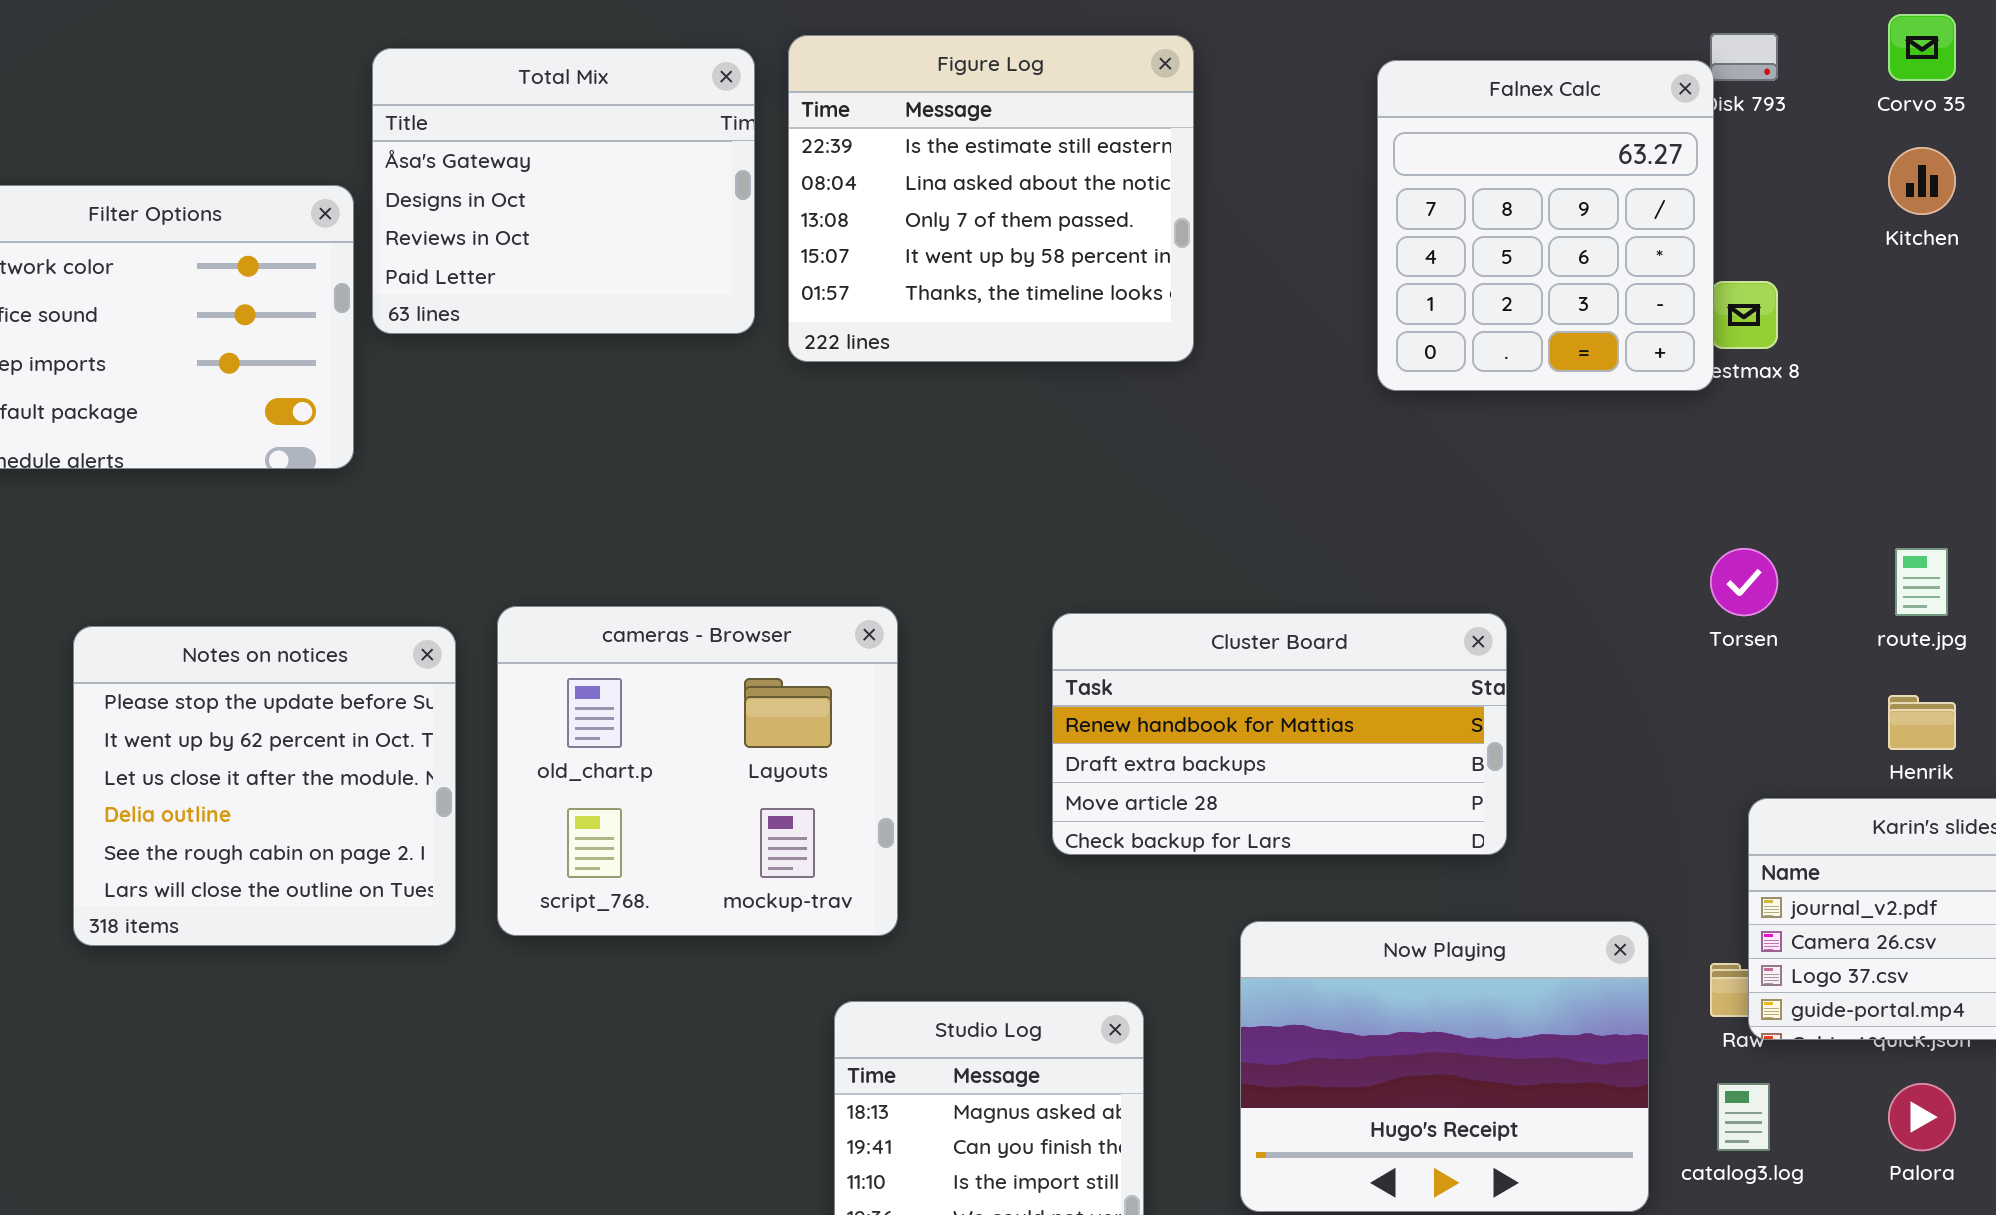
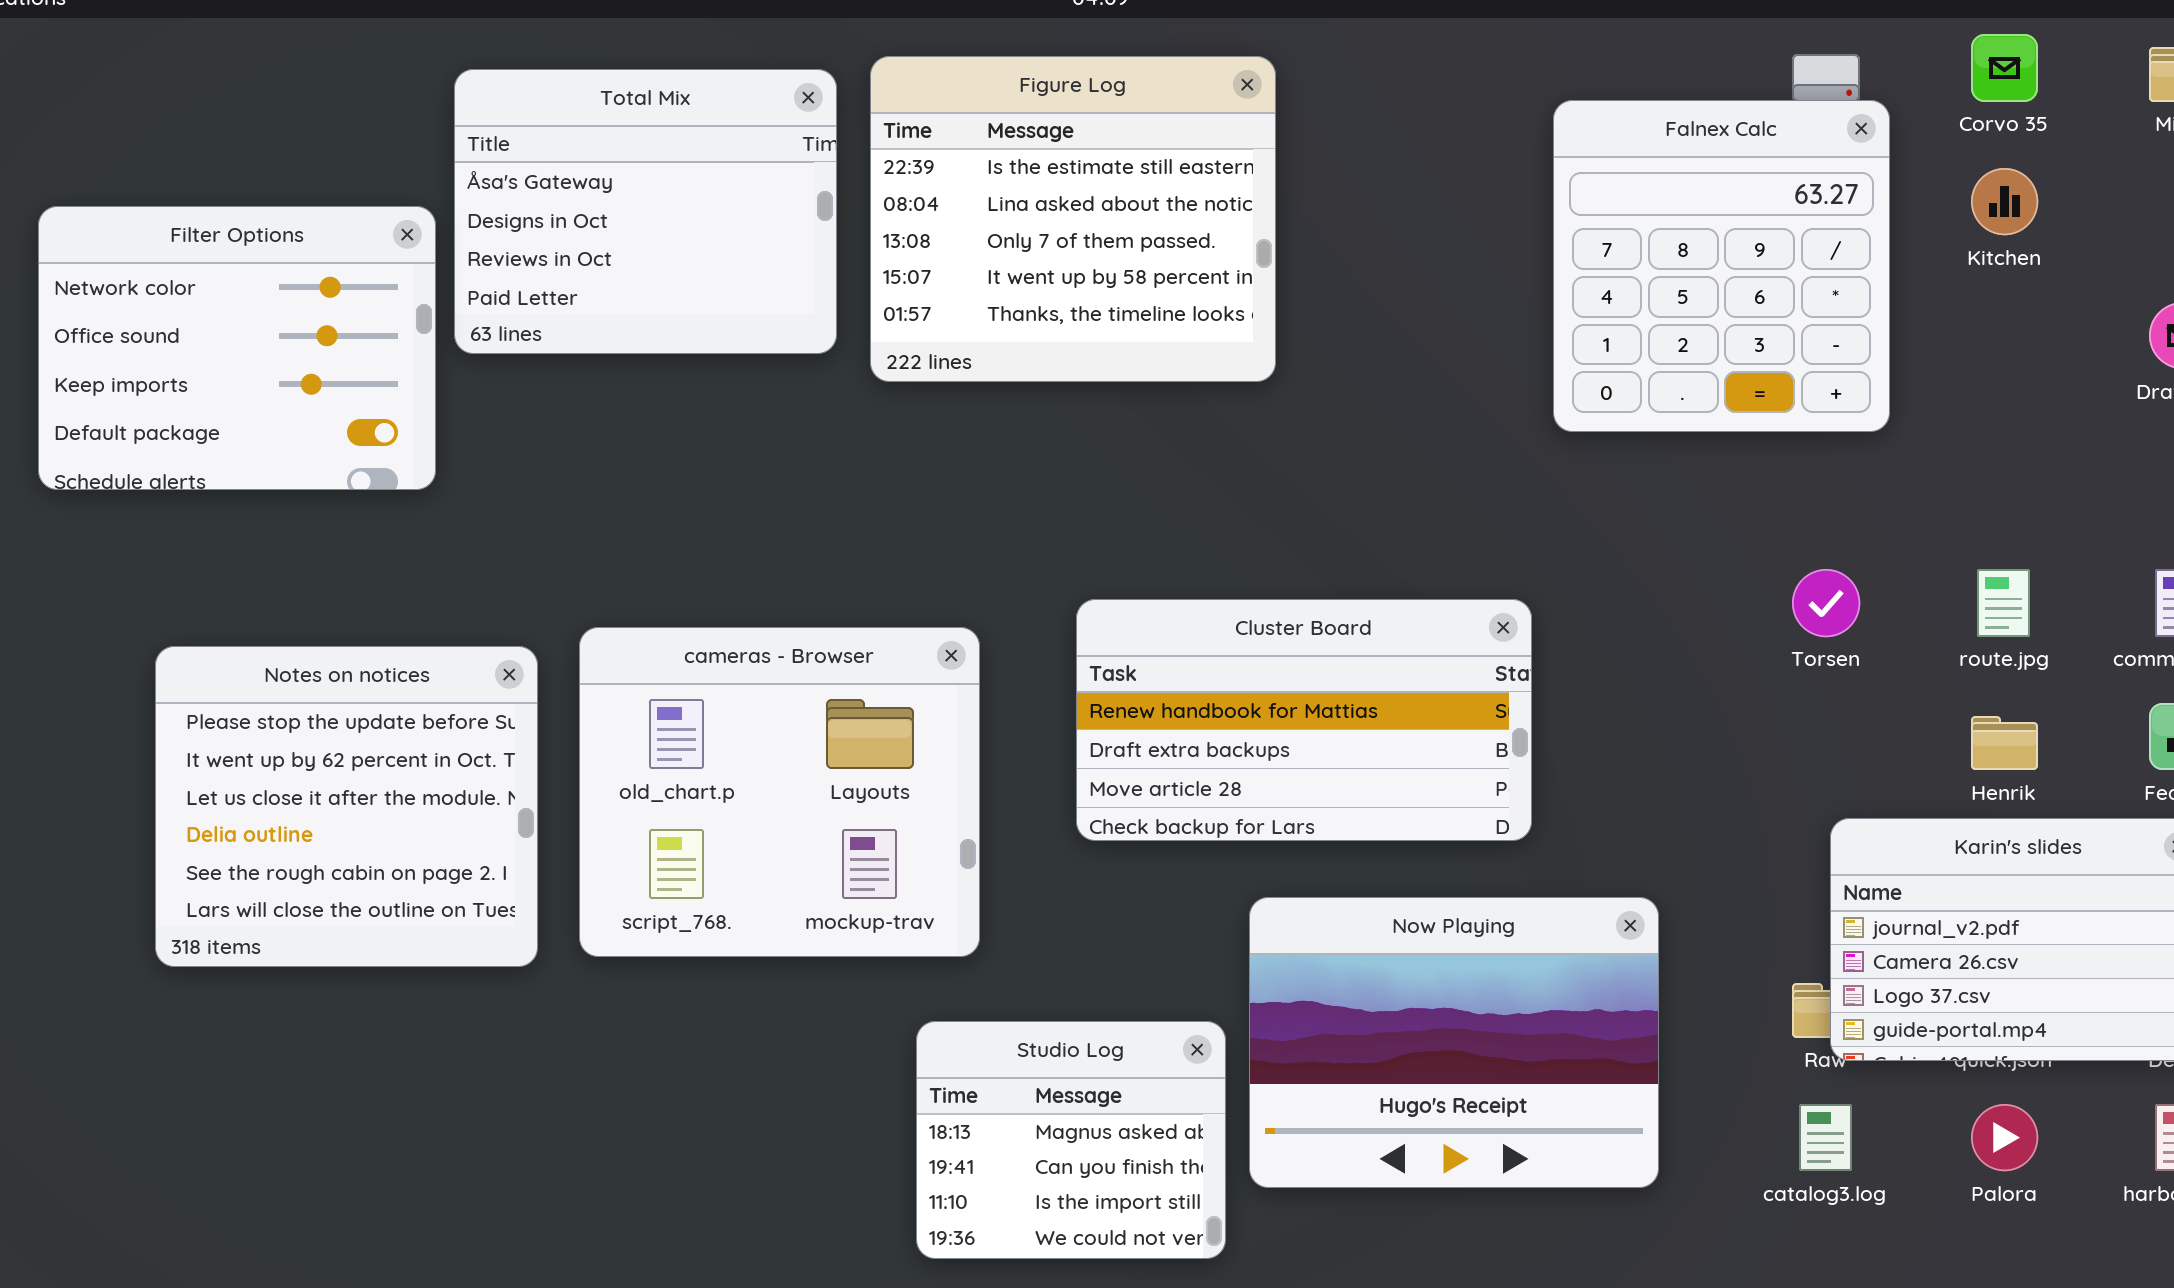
Falnex Calc: [1377,60,1714,391] -> [1553,100,1890,432], moved
Cluster Board: [1052,613,1507,855] -> [1076,599,1532,841], moved
Now Playing: [1240,921,1649,1212] -> [1249,897,1659,1188], moved

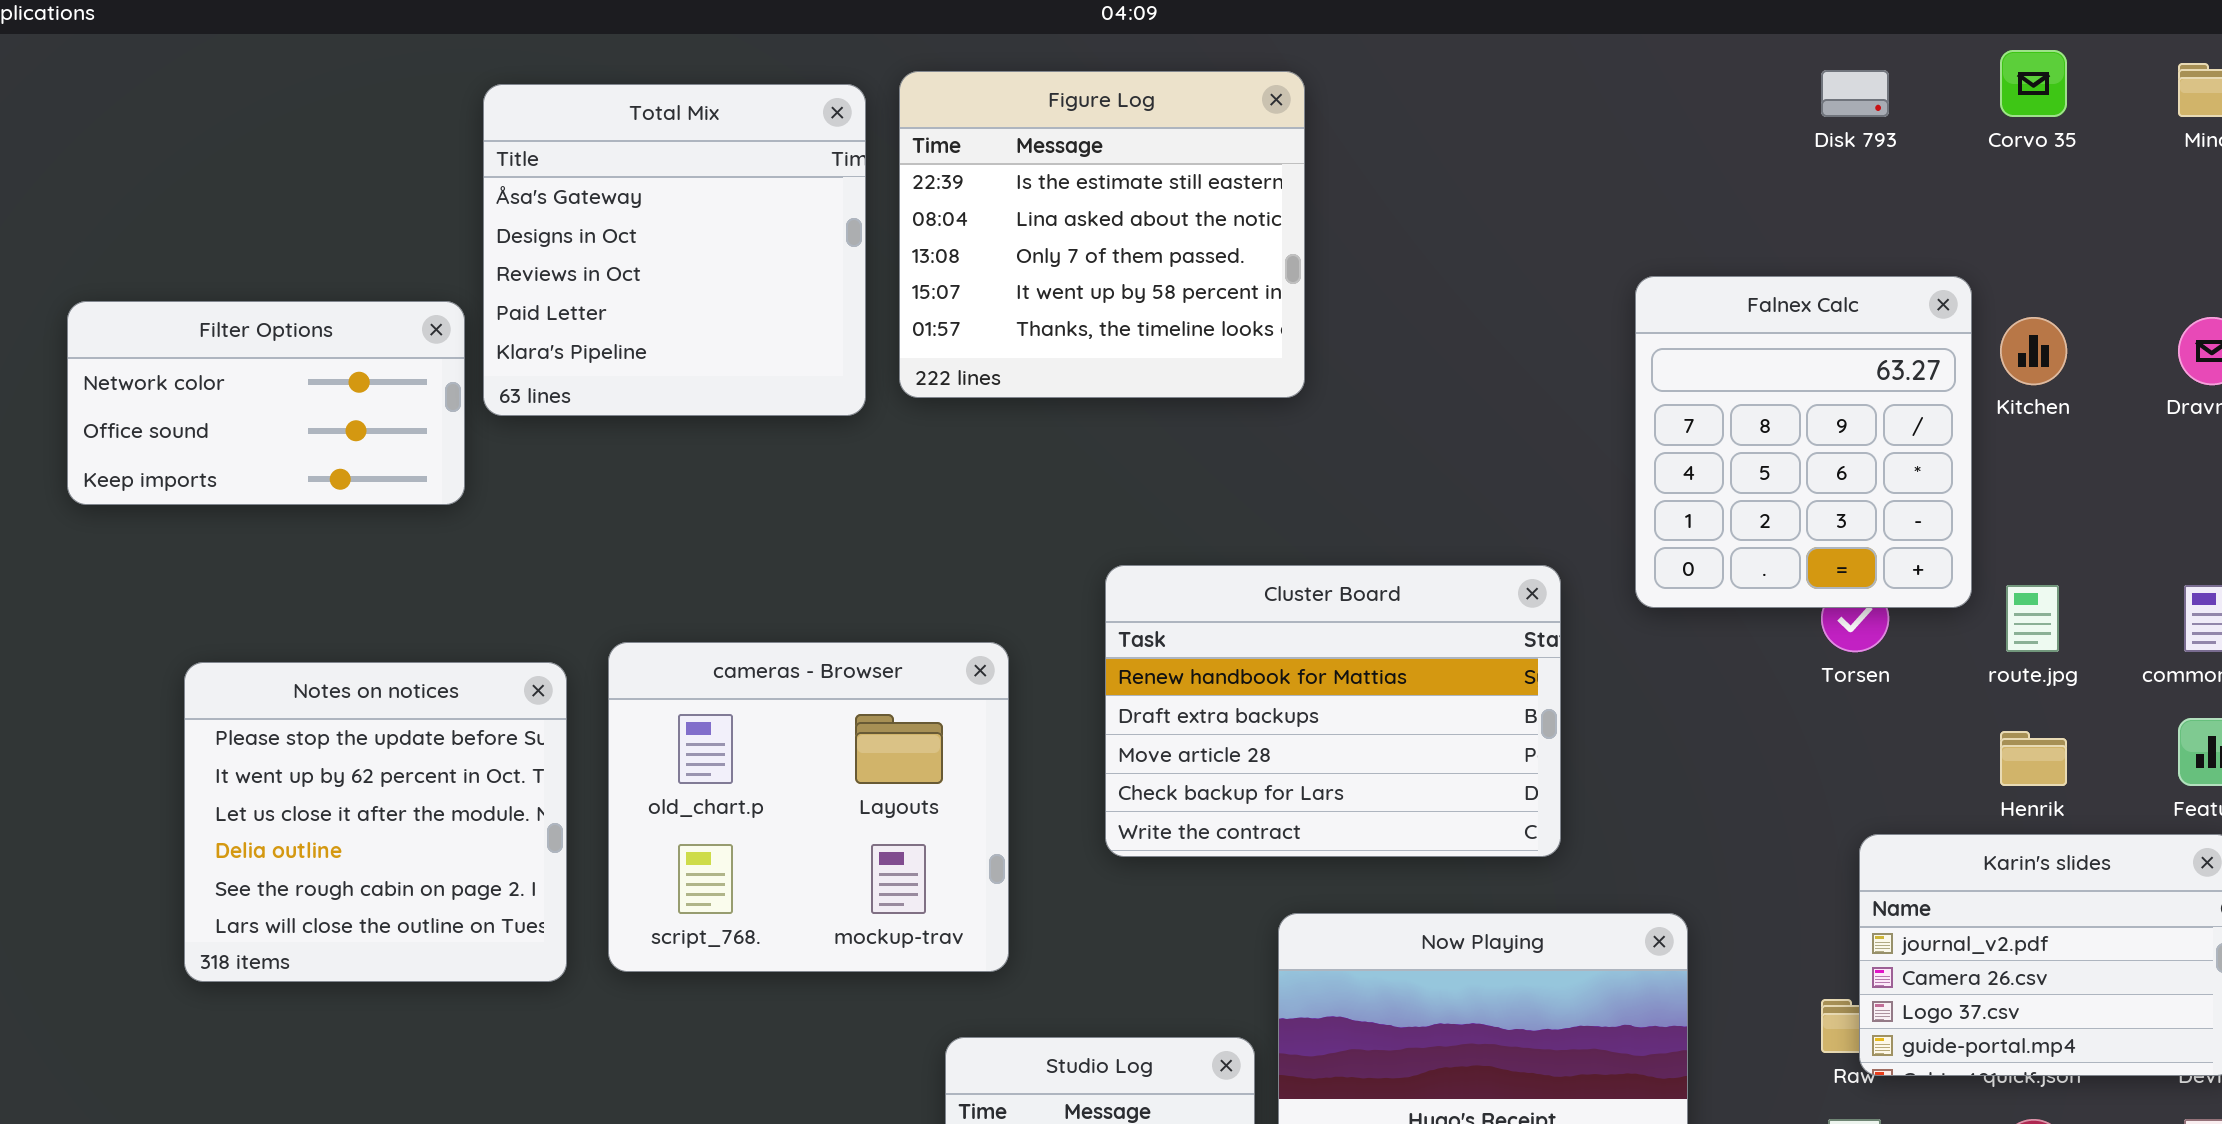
Total Mix: [454,69,837,354] -> [483,84,866,416], resized
Falnex Calc: [1553,100,1890,432] -> [1635,276,1972,608], moved
Kitchen: [1971,168,2038,235] -> [2000,317,2067,385], moved
Filter Options: [38,206,436,490] -> [67,301,465,505], resized
Cluster Board: [1076,599,1532,841] -> [1105,565,1561,857], resized

